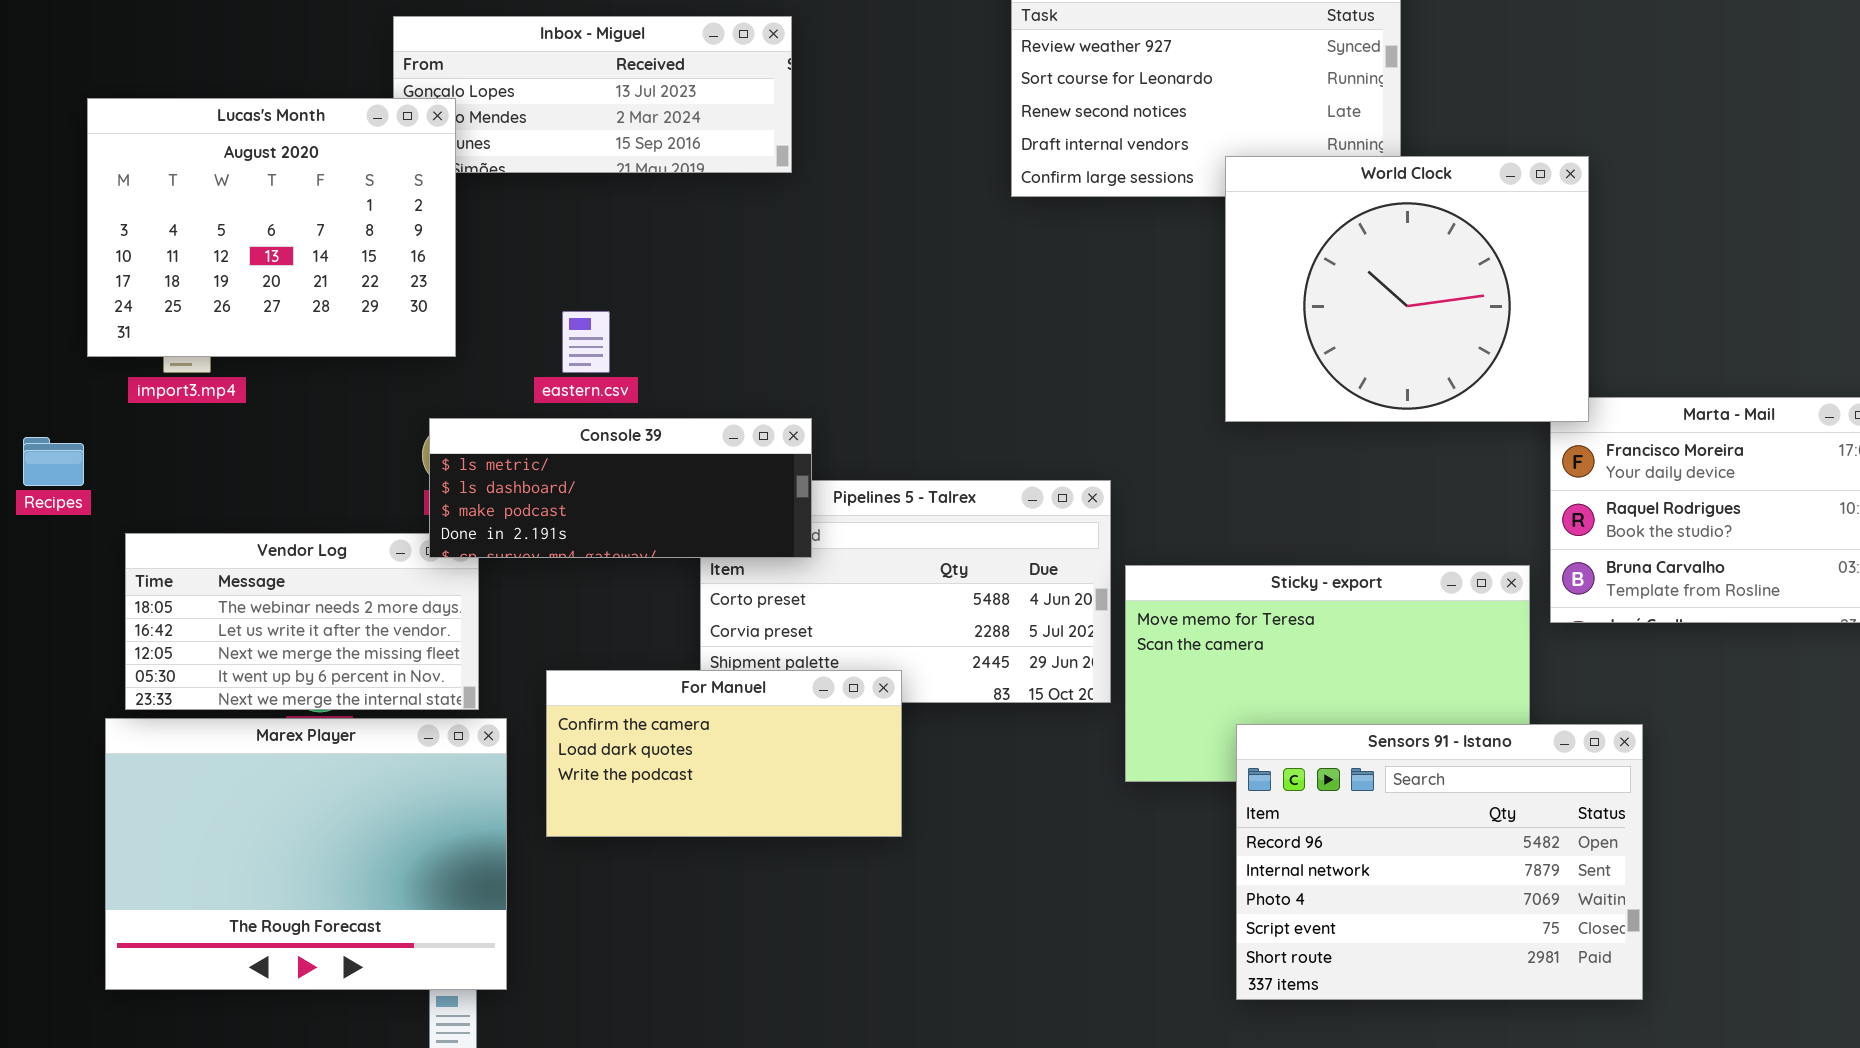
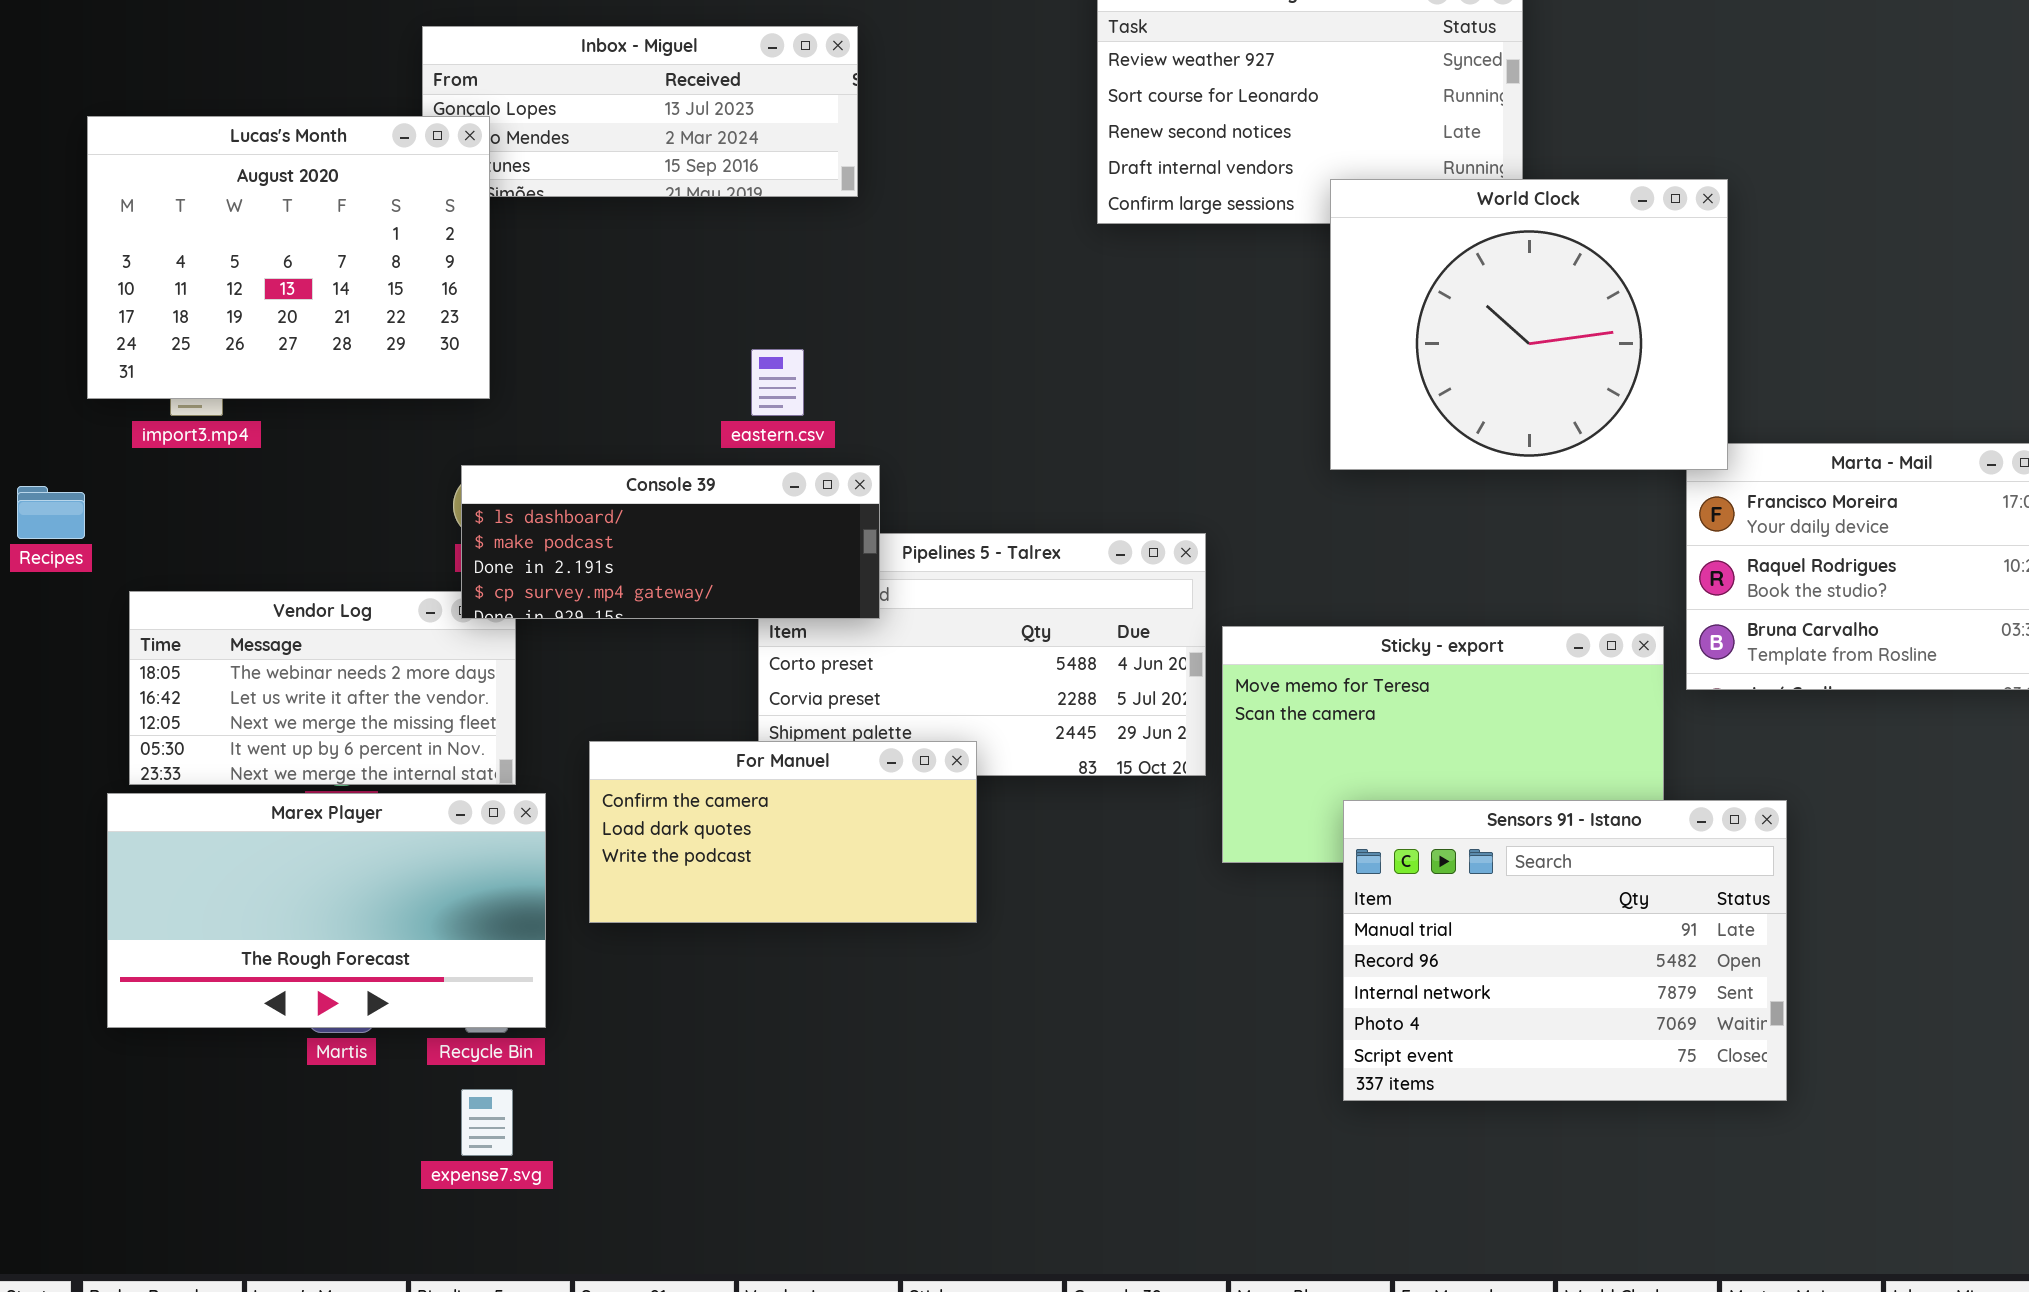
eastern.csv: [562,311,610,373] -> [751,349,804,416], moved
Console 39: [429,418,812,558] -> [461,465,880,619], scrolled down 1 row
Marex Player: [105,718,507,990] -> [107,793,546,1028], resized
Sensors 91 - Istano: [1236,724,1643,1000] -> [1343,800,1787,1101], scrolled up 1 row

